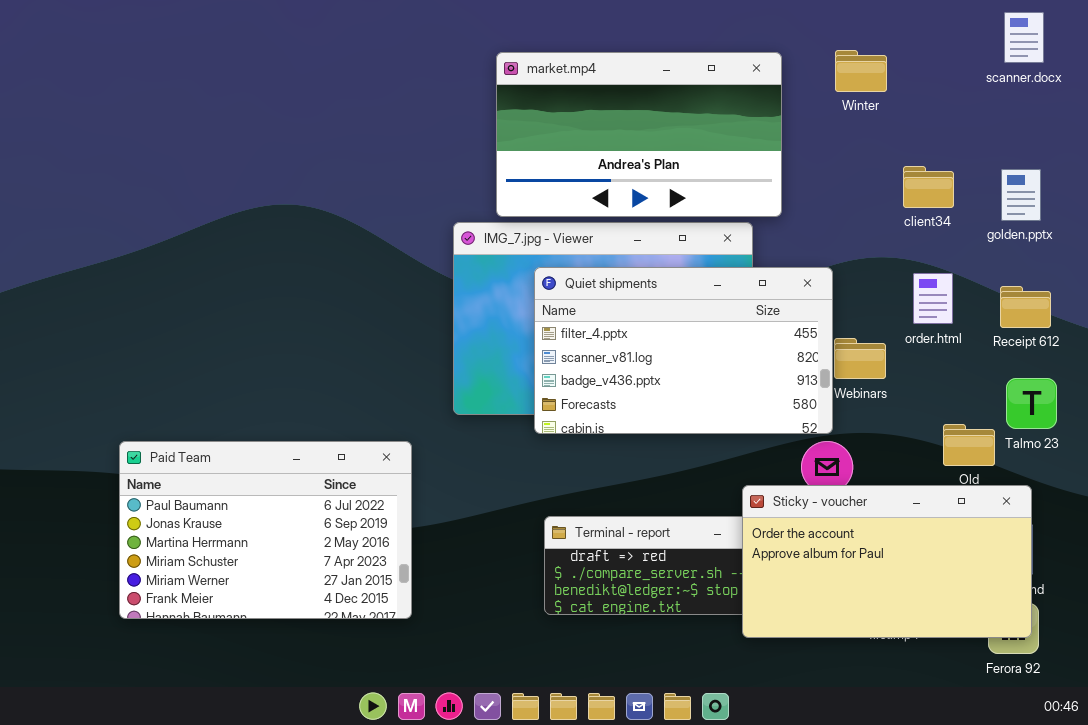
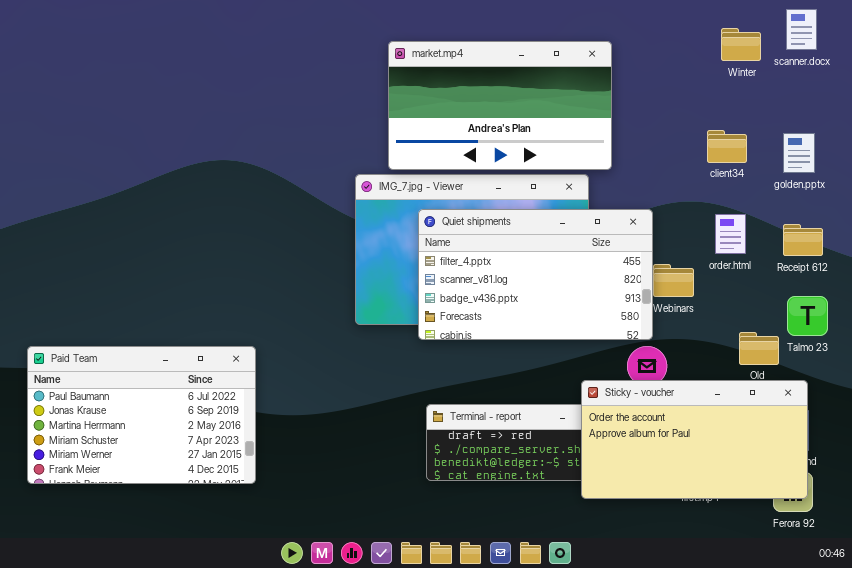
Winter: [835,50,887,92] -> [721,28,761,61], moved
Paid Team: [119,441,412,619] -> [27,346,256,484], moved

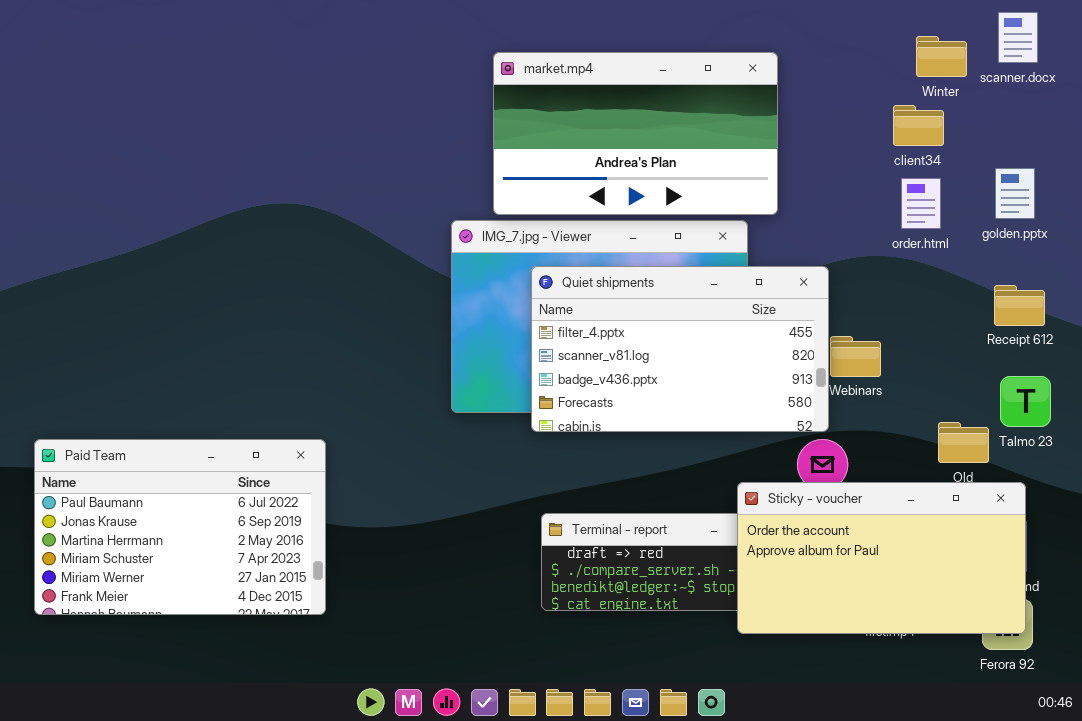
client34: [707,130,747,163] -> [893,105,944,146], moved
order.html: [715,214,746,254] -> [901,178,941,229], moved

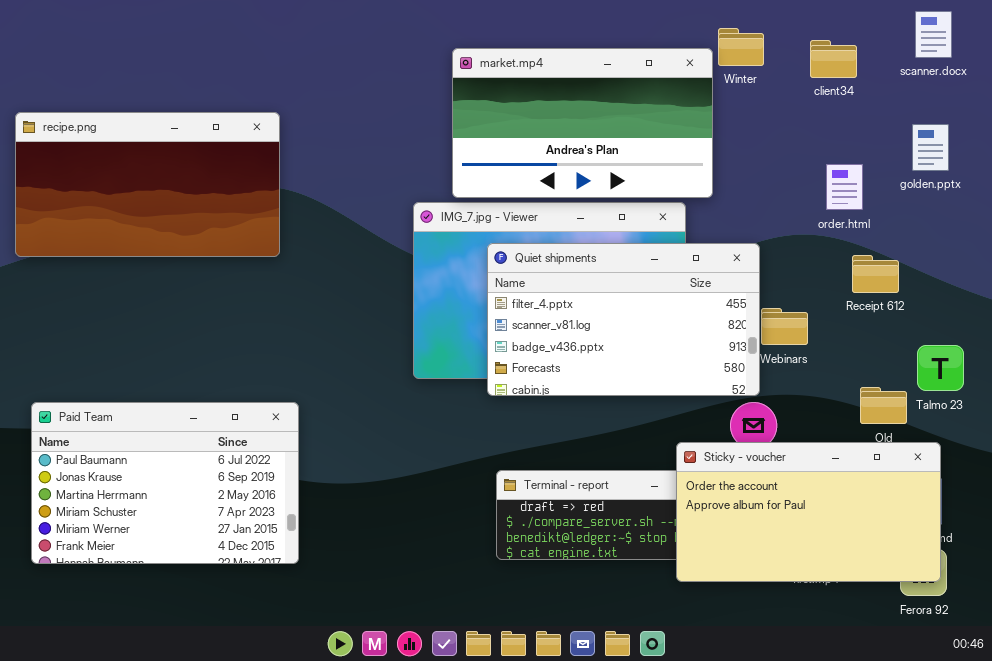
Winter: [916,36,967,77] -> [718,28,764,66], moved
client34: [893,105,944,146] -> [810,40,857,78], moved
recipe.png: none -> [15,112,280,257], opened
golden.pptx: [995,168,1035,219] -> [912,124,949,171], moved
Receipt 612: [994,285,1045,326] -> [852,255,899,293], moved

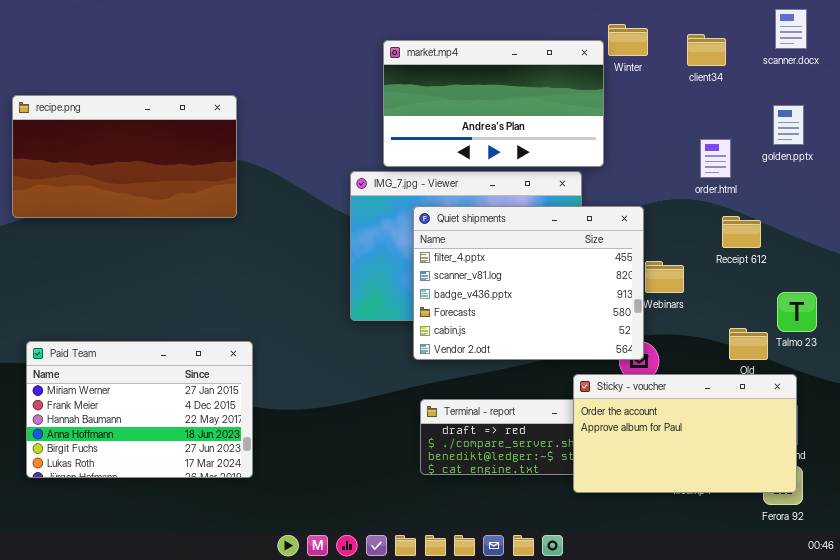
Quiet shipments: [487,243,760,396] -> [413,206,644,360], resized
Paid Team: [31,402,299,564] -> [26,341,253,478], scrolled down 4 rows

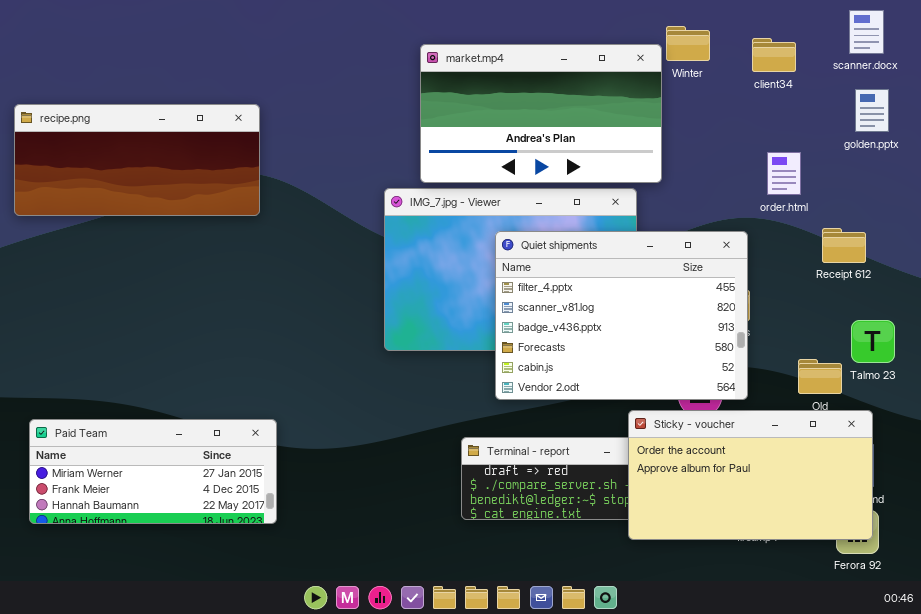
recipe.png: [12,95,237,218] -> [14,104,260,216], resized
golden.pptx: [773,105,804,145] -> [855,89,889,132], moved
Quiet shipments: [413,206,644,360] -> [495,231,748,400], moved
Receipt 612: [722,216,761,248] -> [822,228,866,263], moved
Paid Team: [26,341,253,478] -> [29,419,277,524], resized

